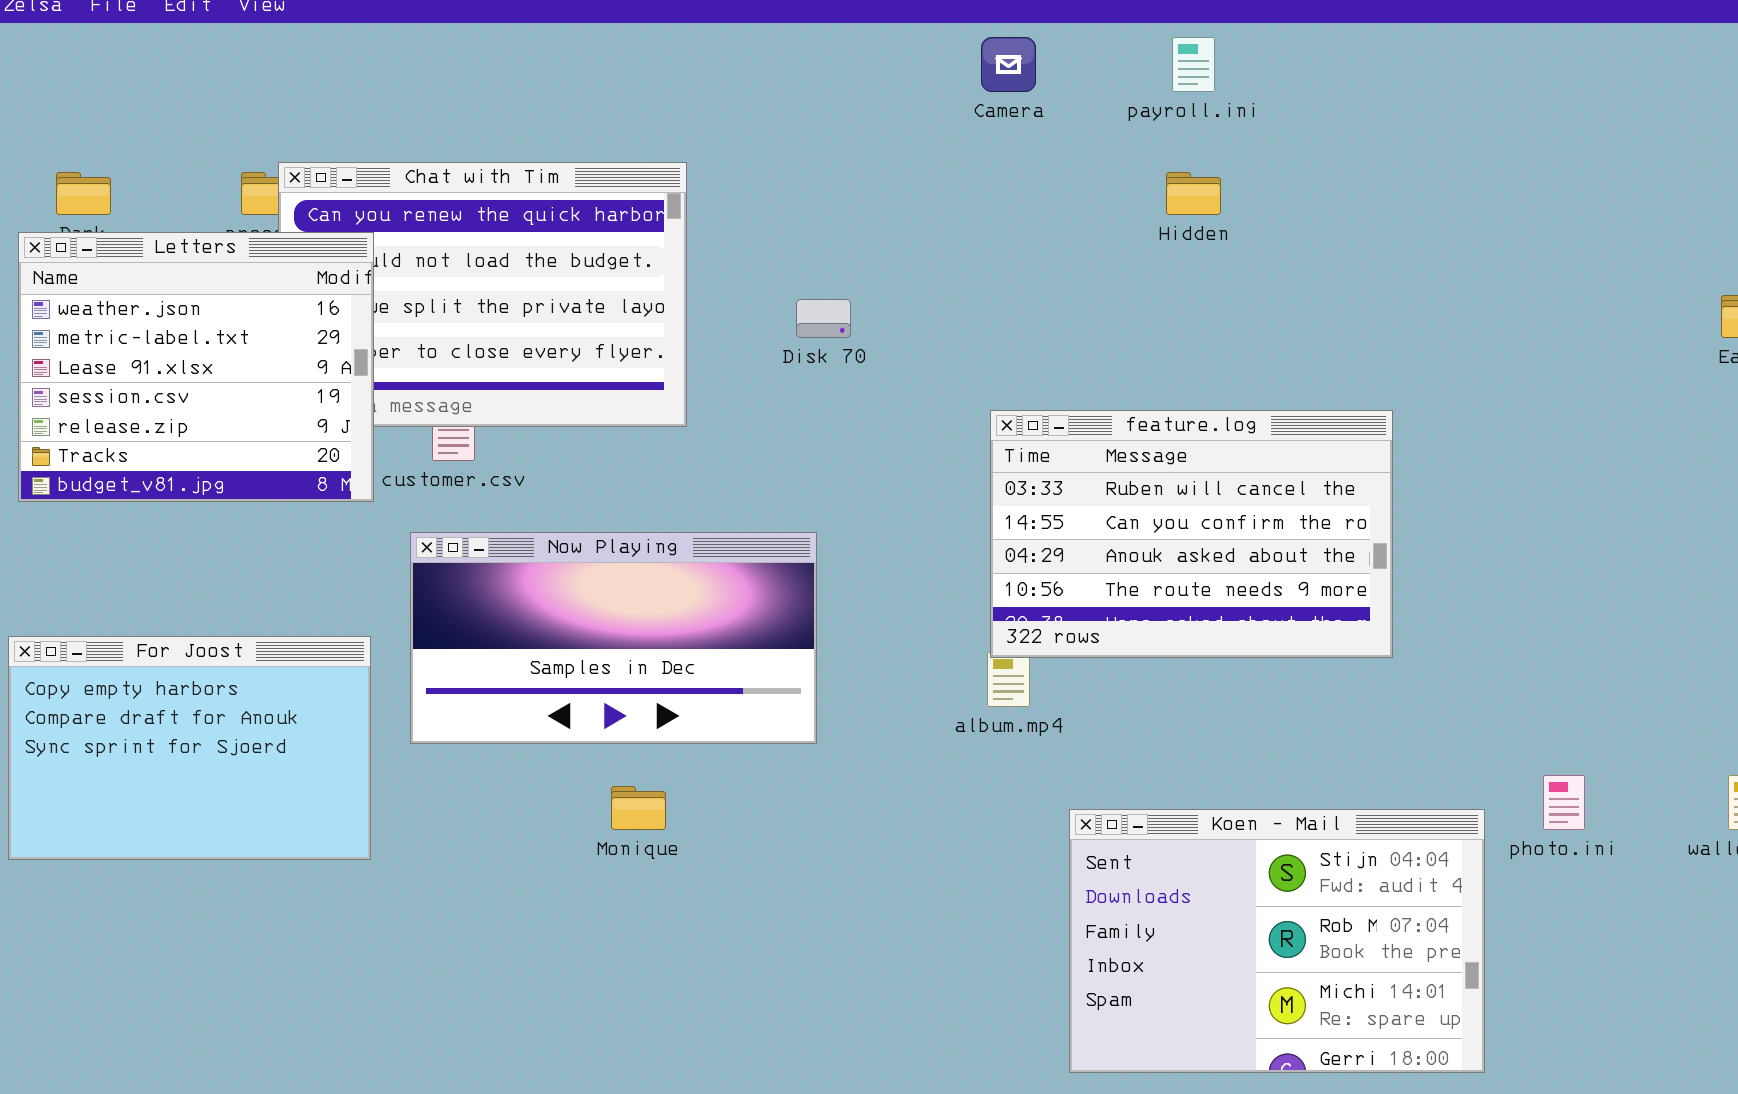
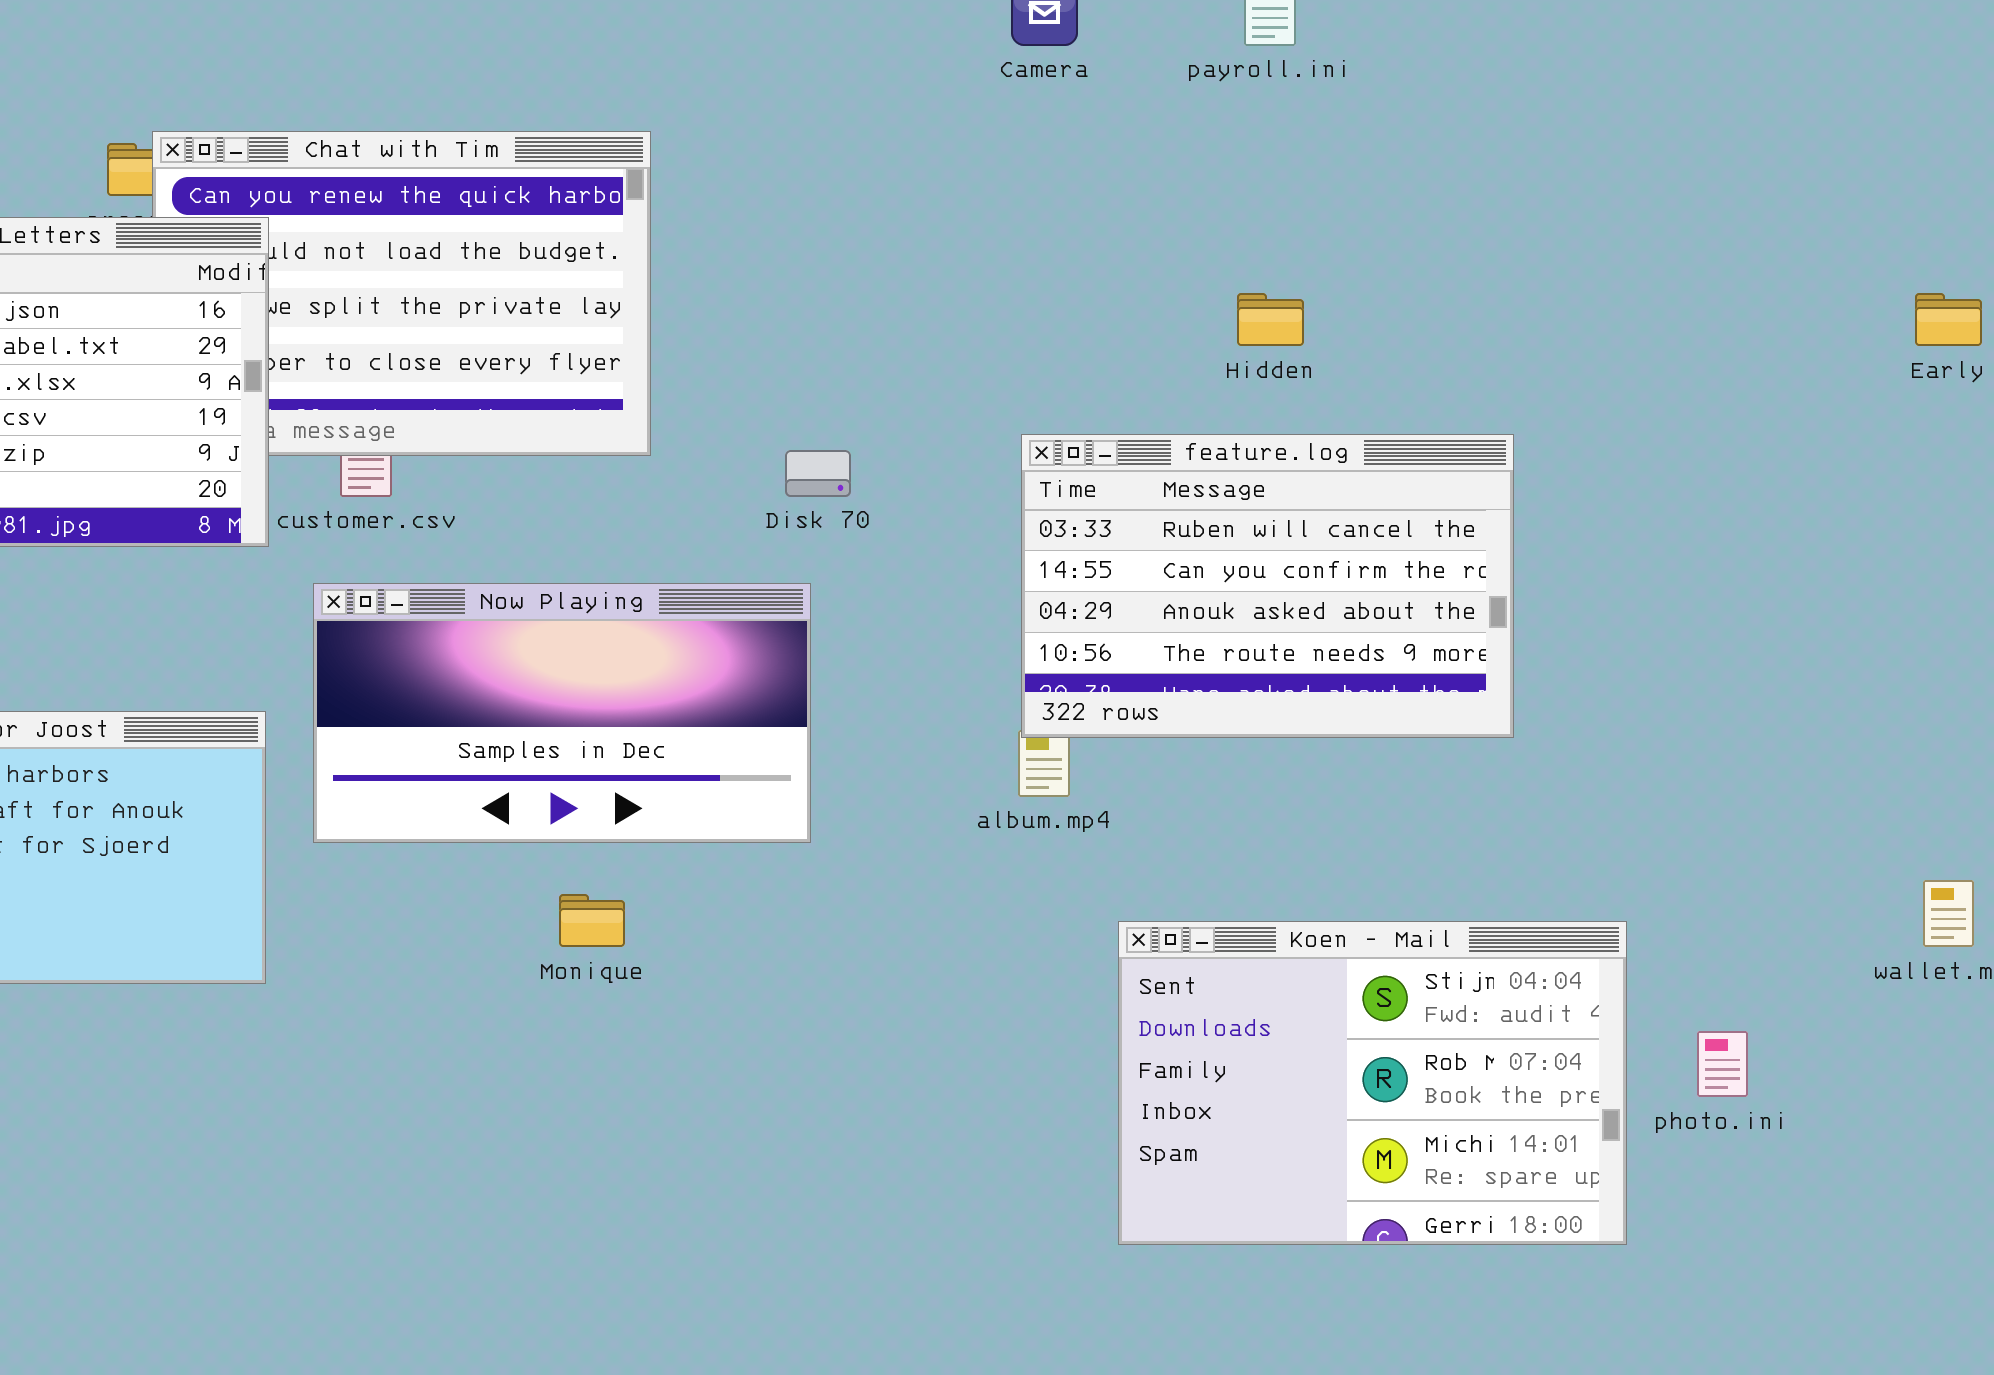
Hidden: [1166,172,1221,215] -> [1237,293,1304,346], moved
Disk 70: [796,299,851,338] -> [785,450,851,497], moved
photo.ini: [1543,775,1585,830] -> [1697,1031,1748,1097], moved

